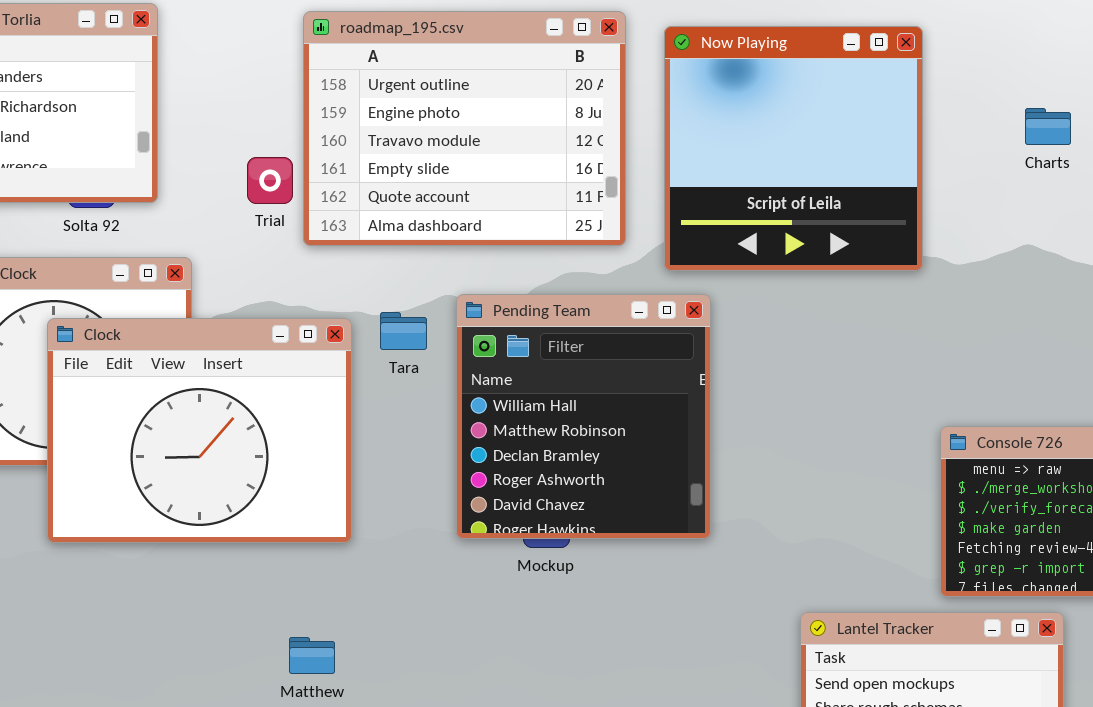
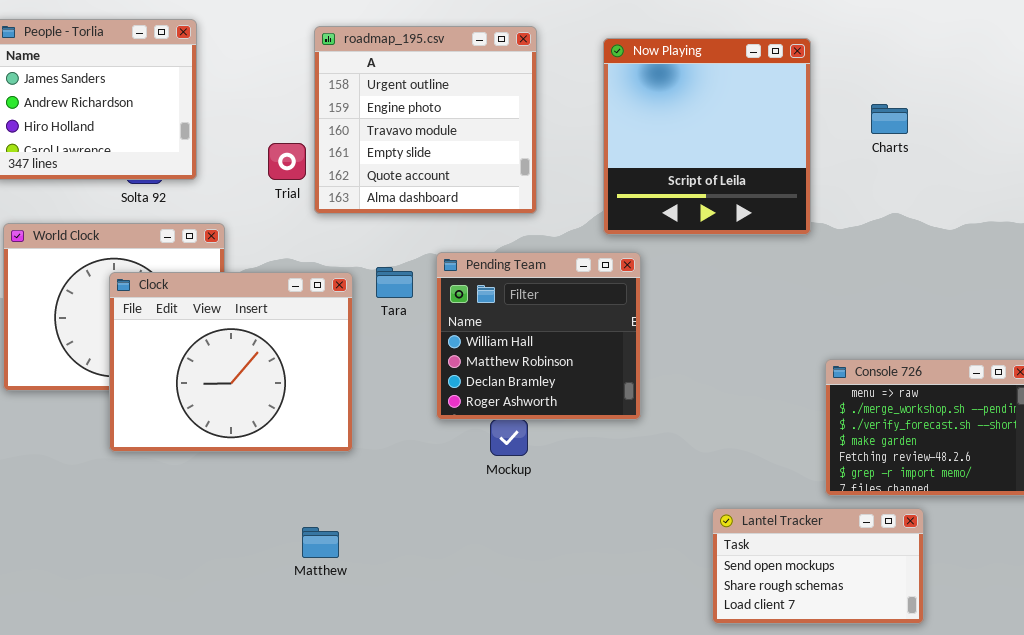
roadmap_195.csv: [303,11,626,246] -> [314,26,537,214], resized
Charts: [1025,108,1071,145] -> [871,104,908,134], moved
Pending Team: [456,294,711,539] -> [436,252,641,420], resized

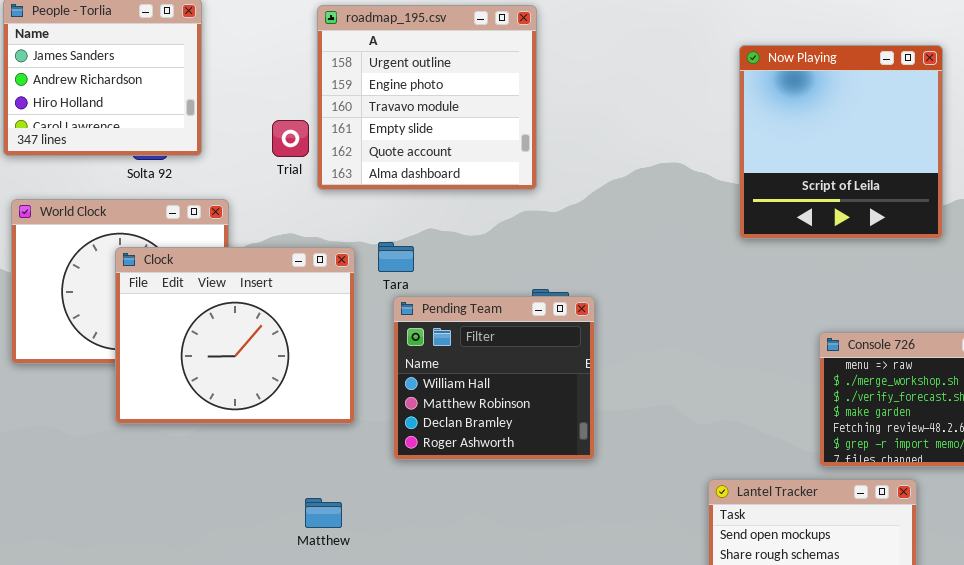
Now Playing: [603,38,811,235] -> [739,45,943,239], moved
Pending Team: [436,252,641,420] -> [393,296,595,460], moved

